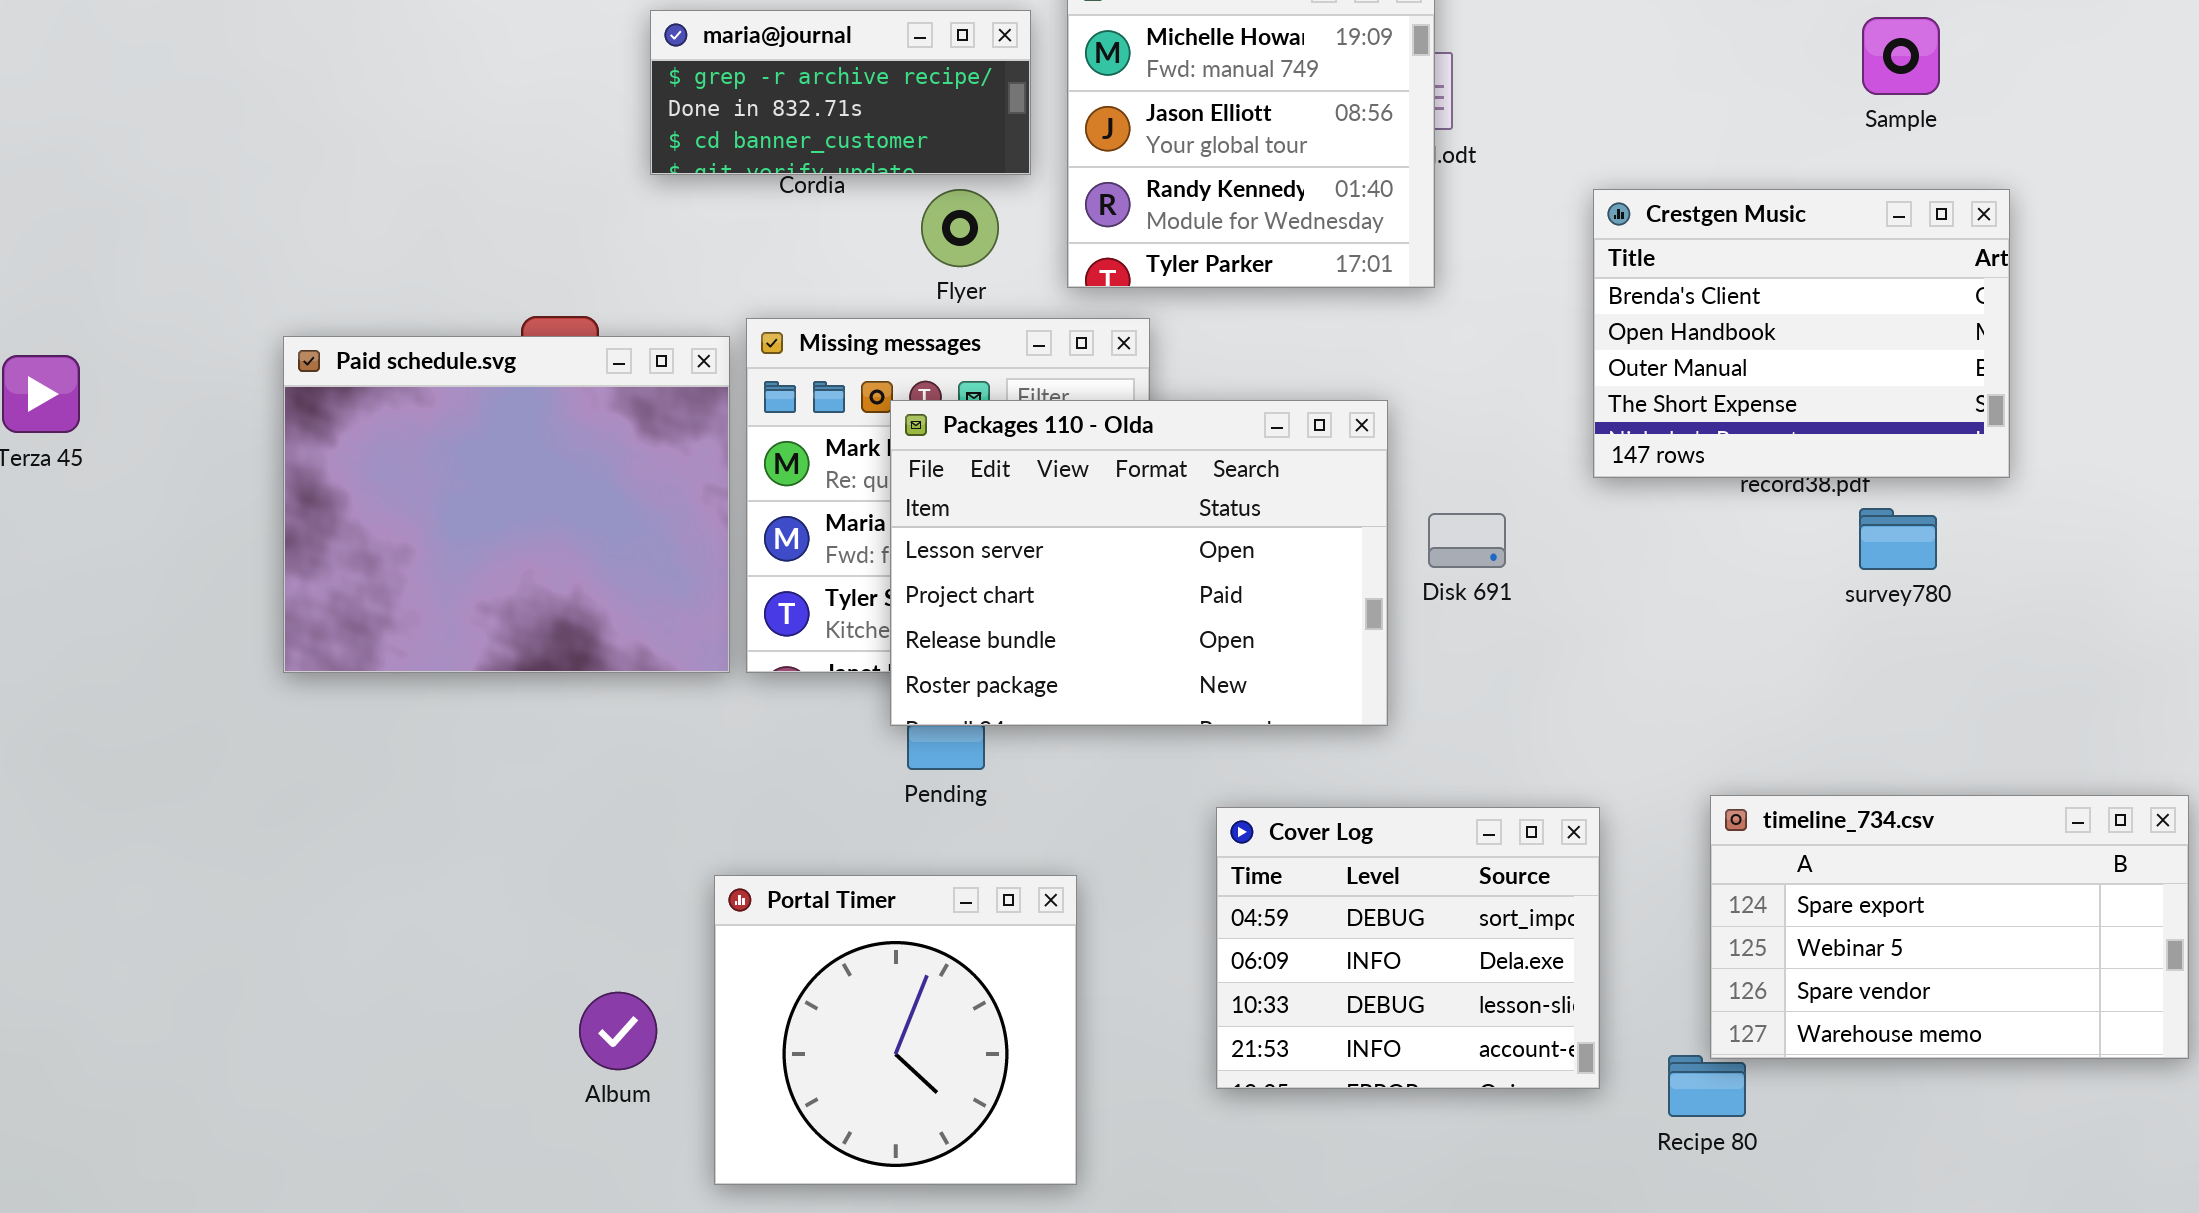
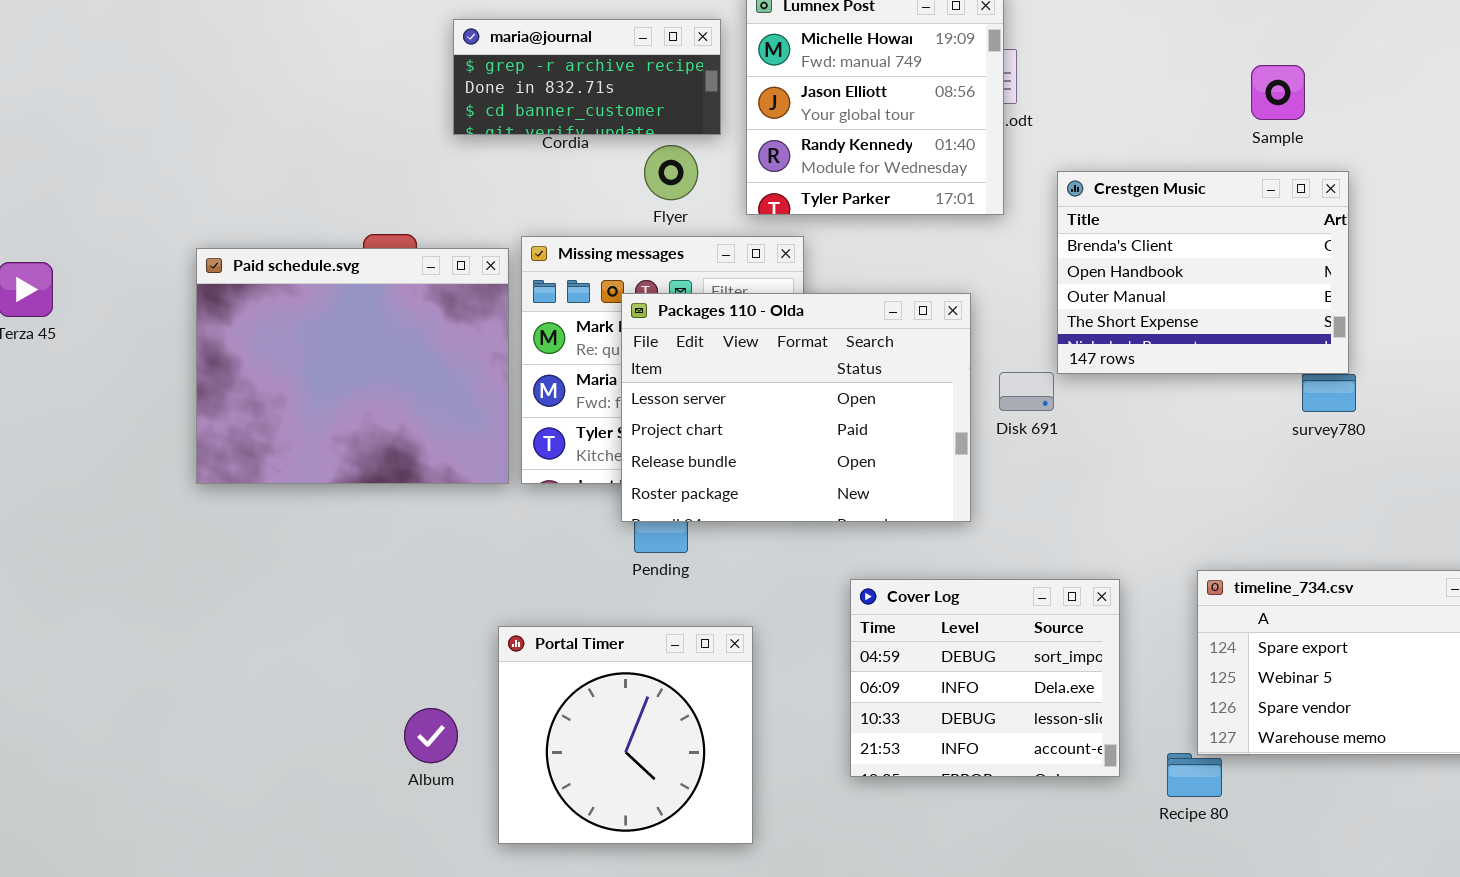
Sample: [1862,17,1940,95] -> [1251,65,1305,120], moved
Crestgen Music: [1593,189,2010,478] -> [1057,171,1349,374], moved

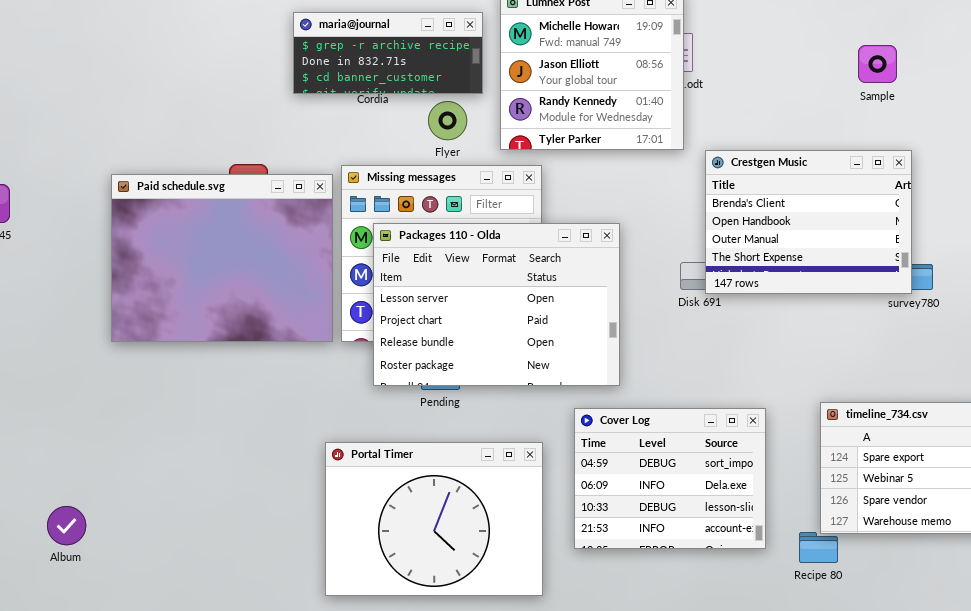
Crestgen Music: [1057,171,1349,374] -> [705,150,912,294], moved
Packages 110 - Olda: [621,293,971,522] -> [373,223,620,386], moved
Portal Timer: [498,626,753,844] -> [325,442,543,596], resized
Album: [404,708,458,763] -> [47,506,86,545], moved

